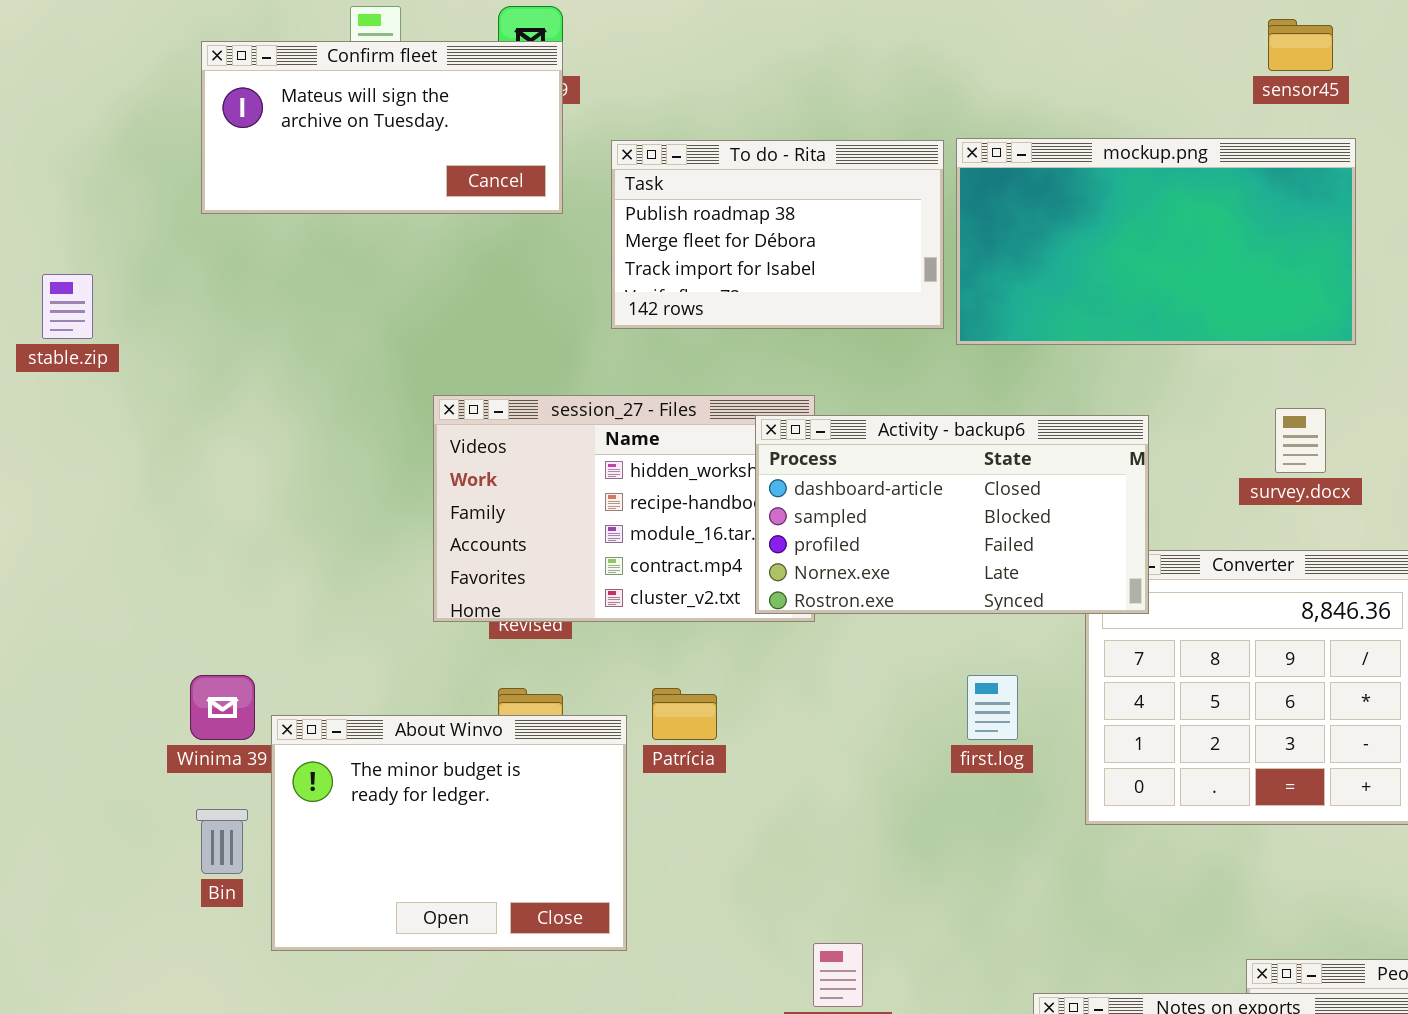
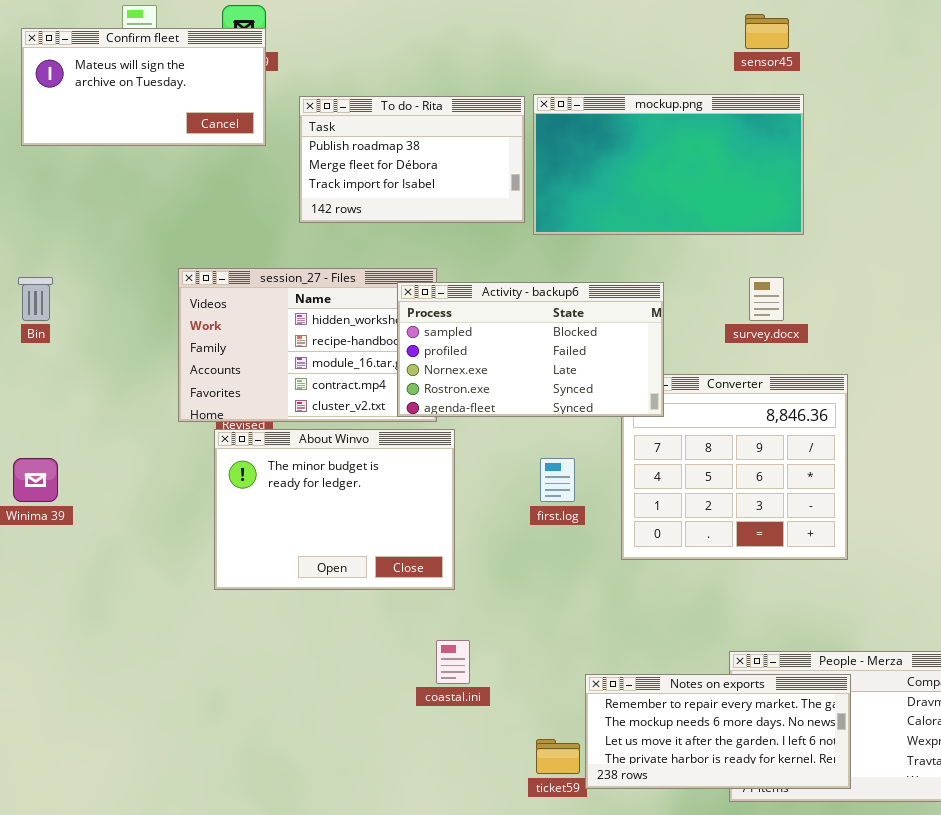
Activity - backup6: [755,415,1149,614] -> [397,282,664,417], scrolled down 1 row
About Winvo: [271,715,627,951] -> [214,429,455,590], moved
Bin: [196,809,248,874] -> [18,277,53,321], moved

